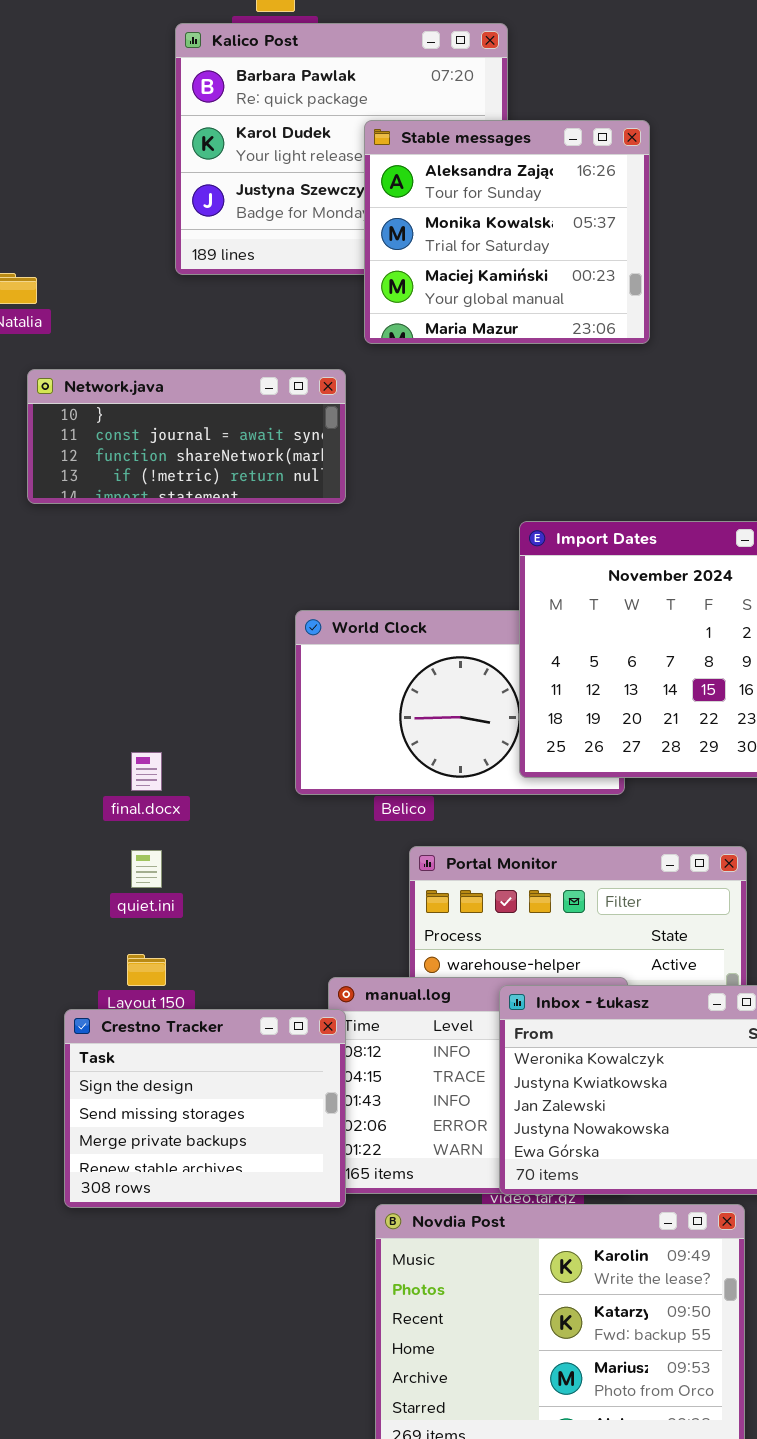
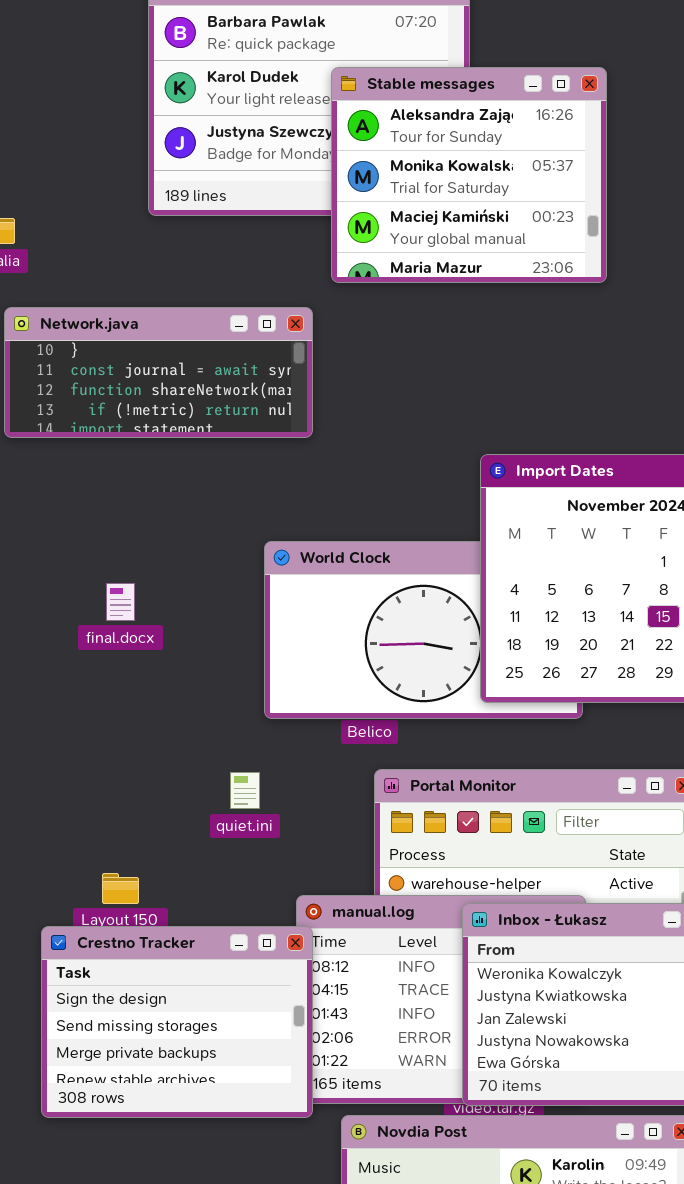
final.docx: [131,752,162,791] -> [106,583,135,621], moved
quiet.ini: [131,850,162,888] -> [230,772,260,809], moved

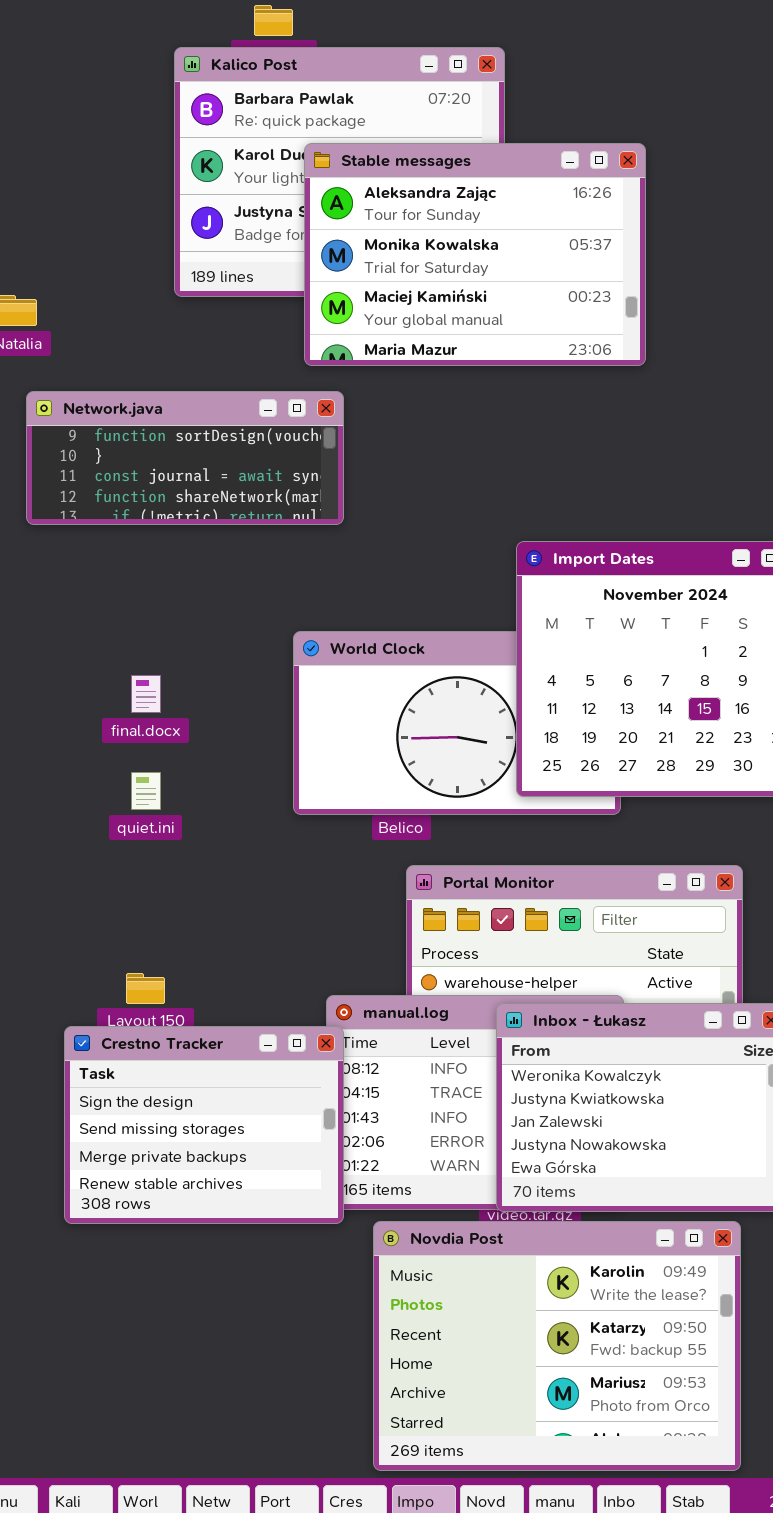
Stable messages: [331,67,607,283] -> [304,143,646,366], resized
Network.java: [4,307,313,438] -> [26,391,344,525], scrolled up 1 row
quiet.ini: [230,772,260,809] -> [131,772,161,810], moved

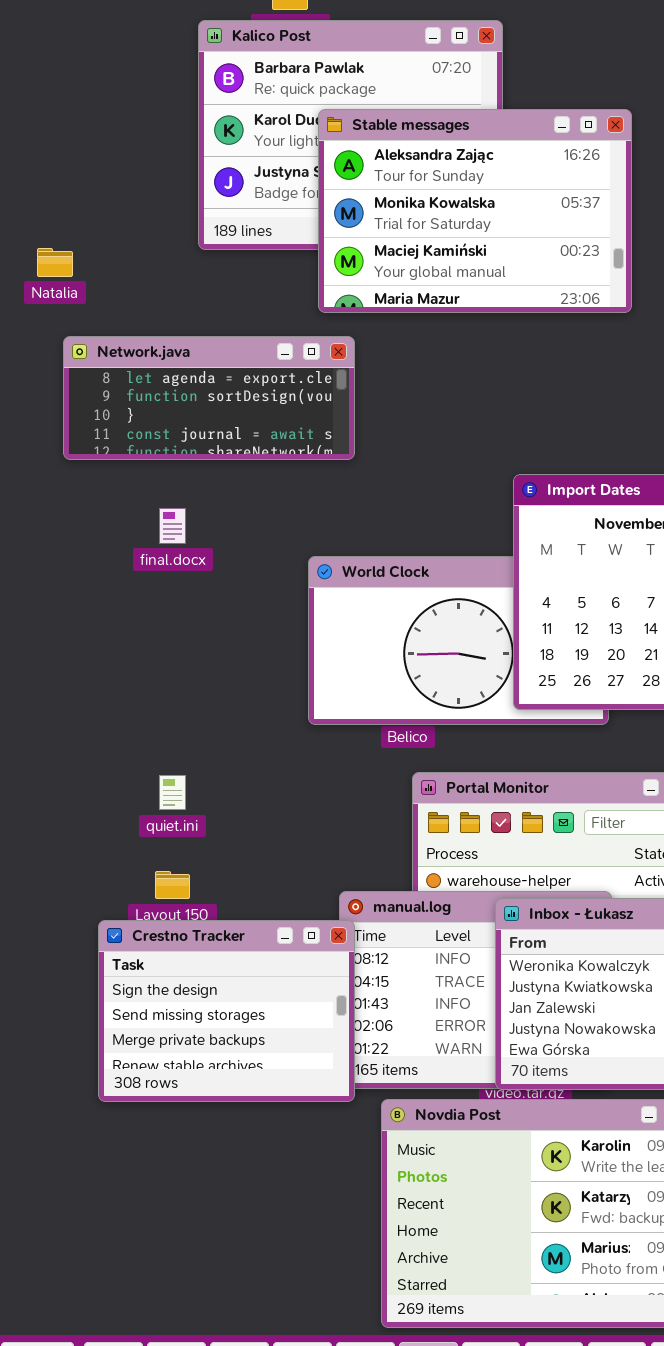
Network.java: [26,391,344,525] -> [63,336,355,460], scrolled up 1 row
final.docx: [131,675,161,713] -> [159,508,186,544], moved
quiet.ini: [131,772,161,810] -> [159,775,186,810], moved

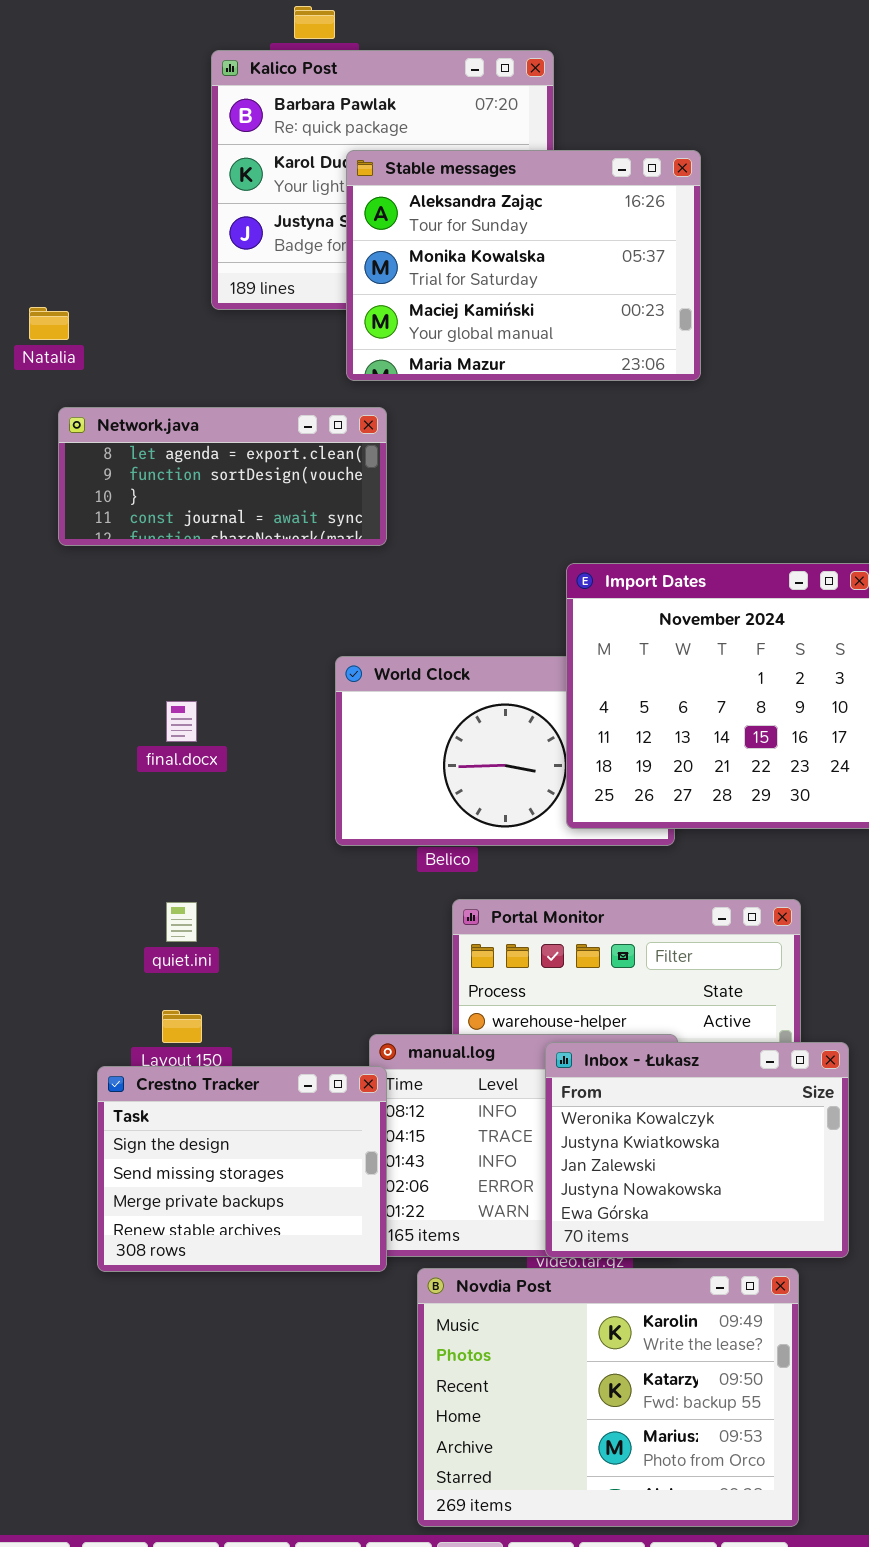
final.docx: [159,508,186,544] -> [166,701,197,742], moved

